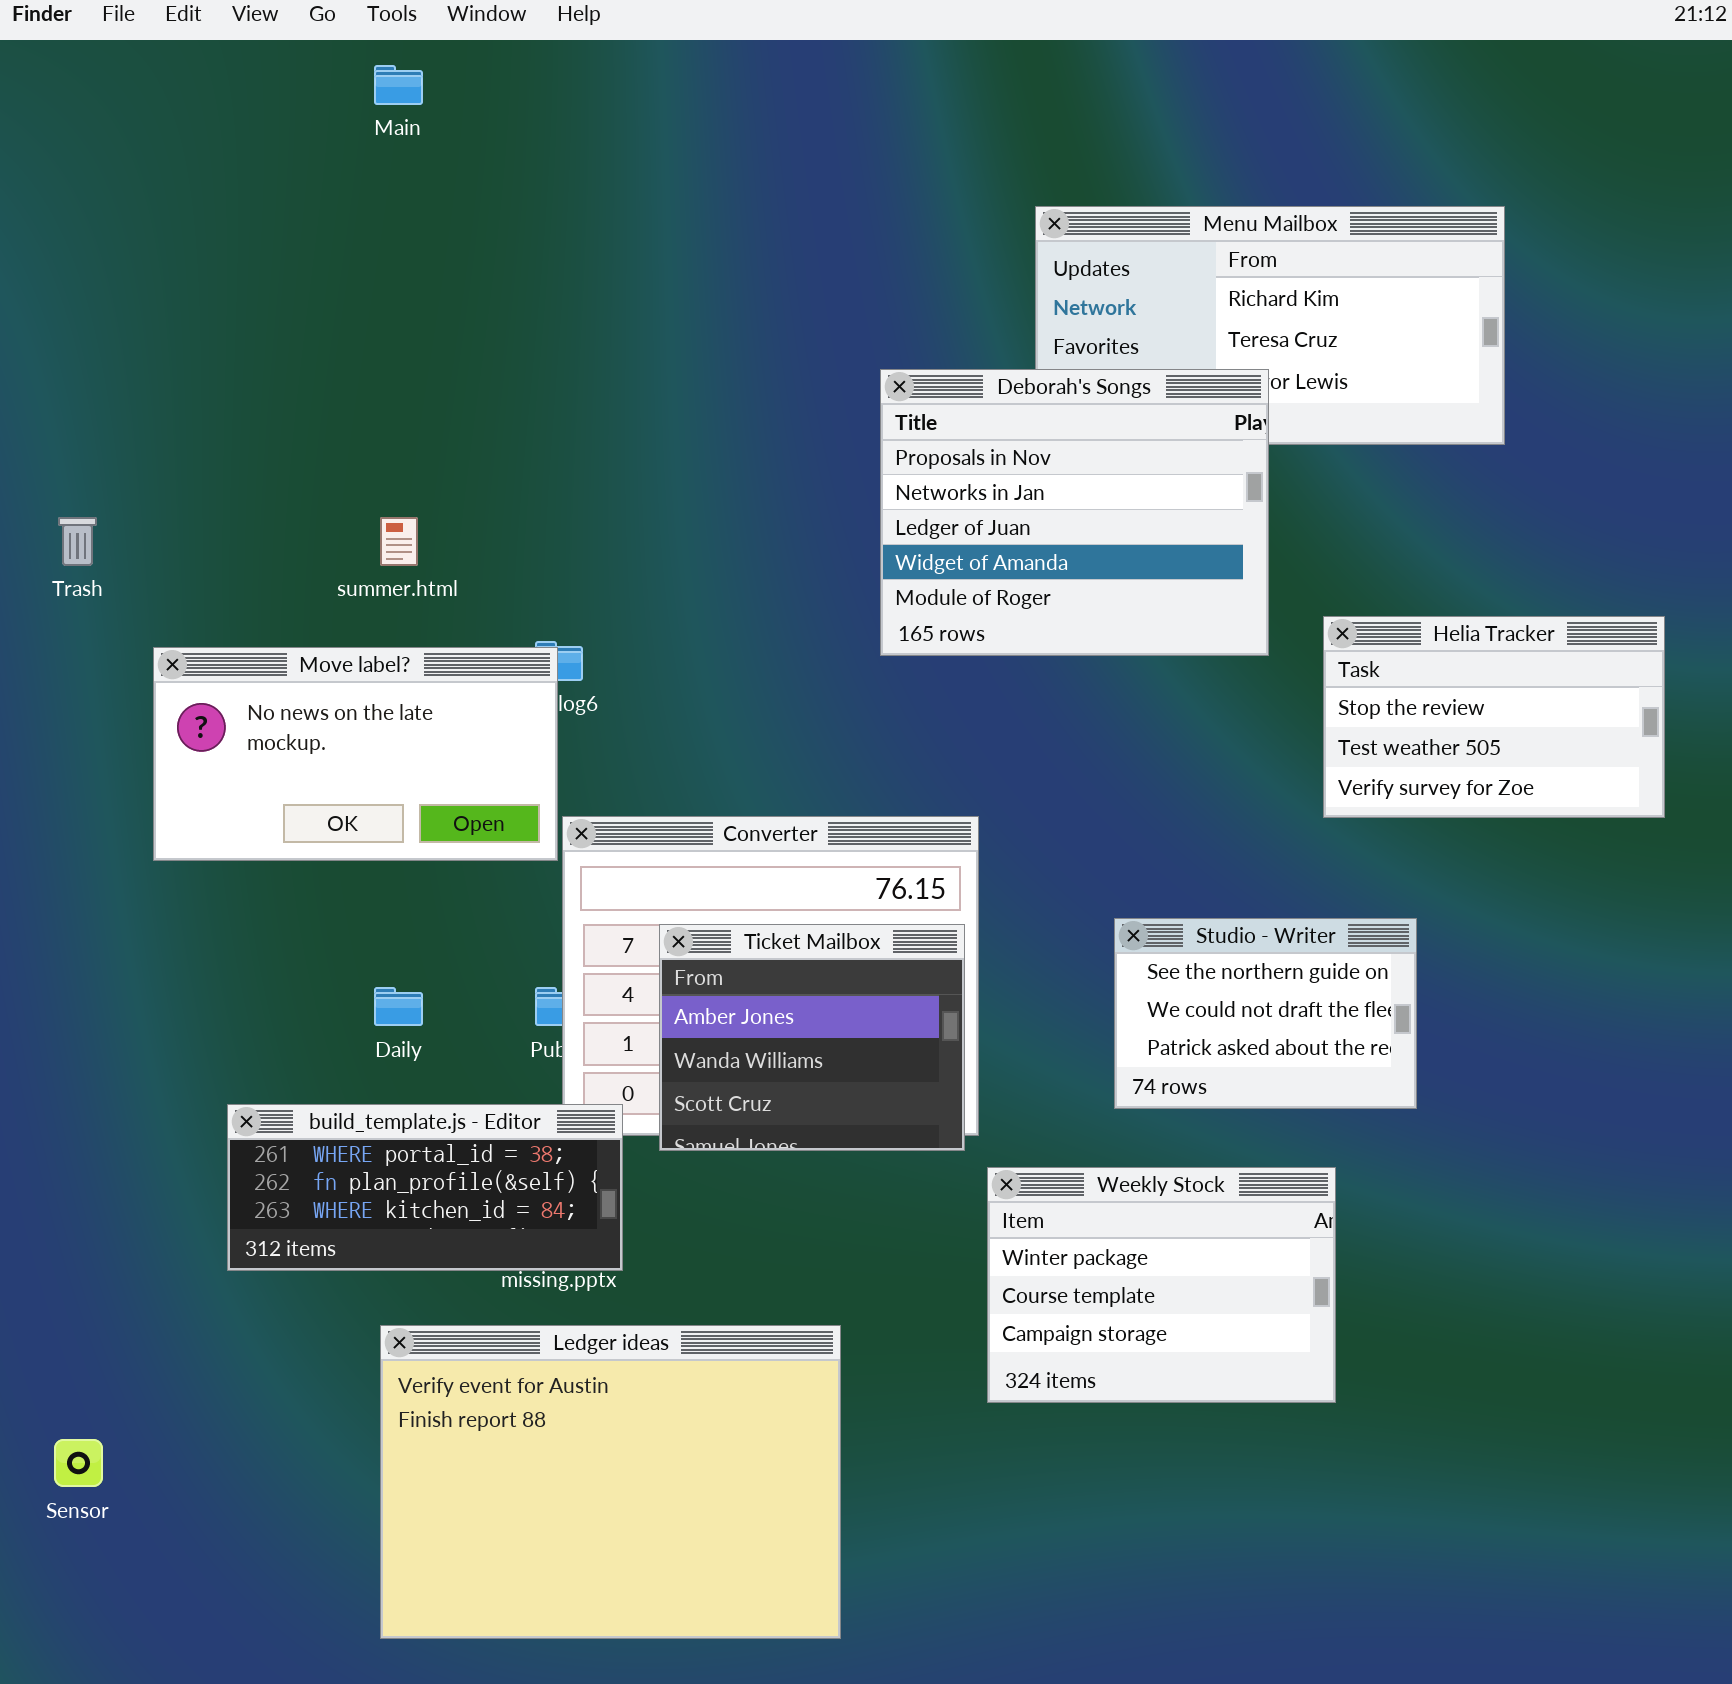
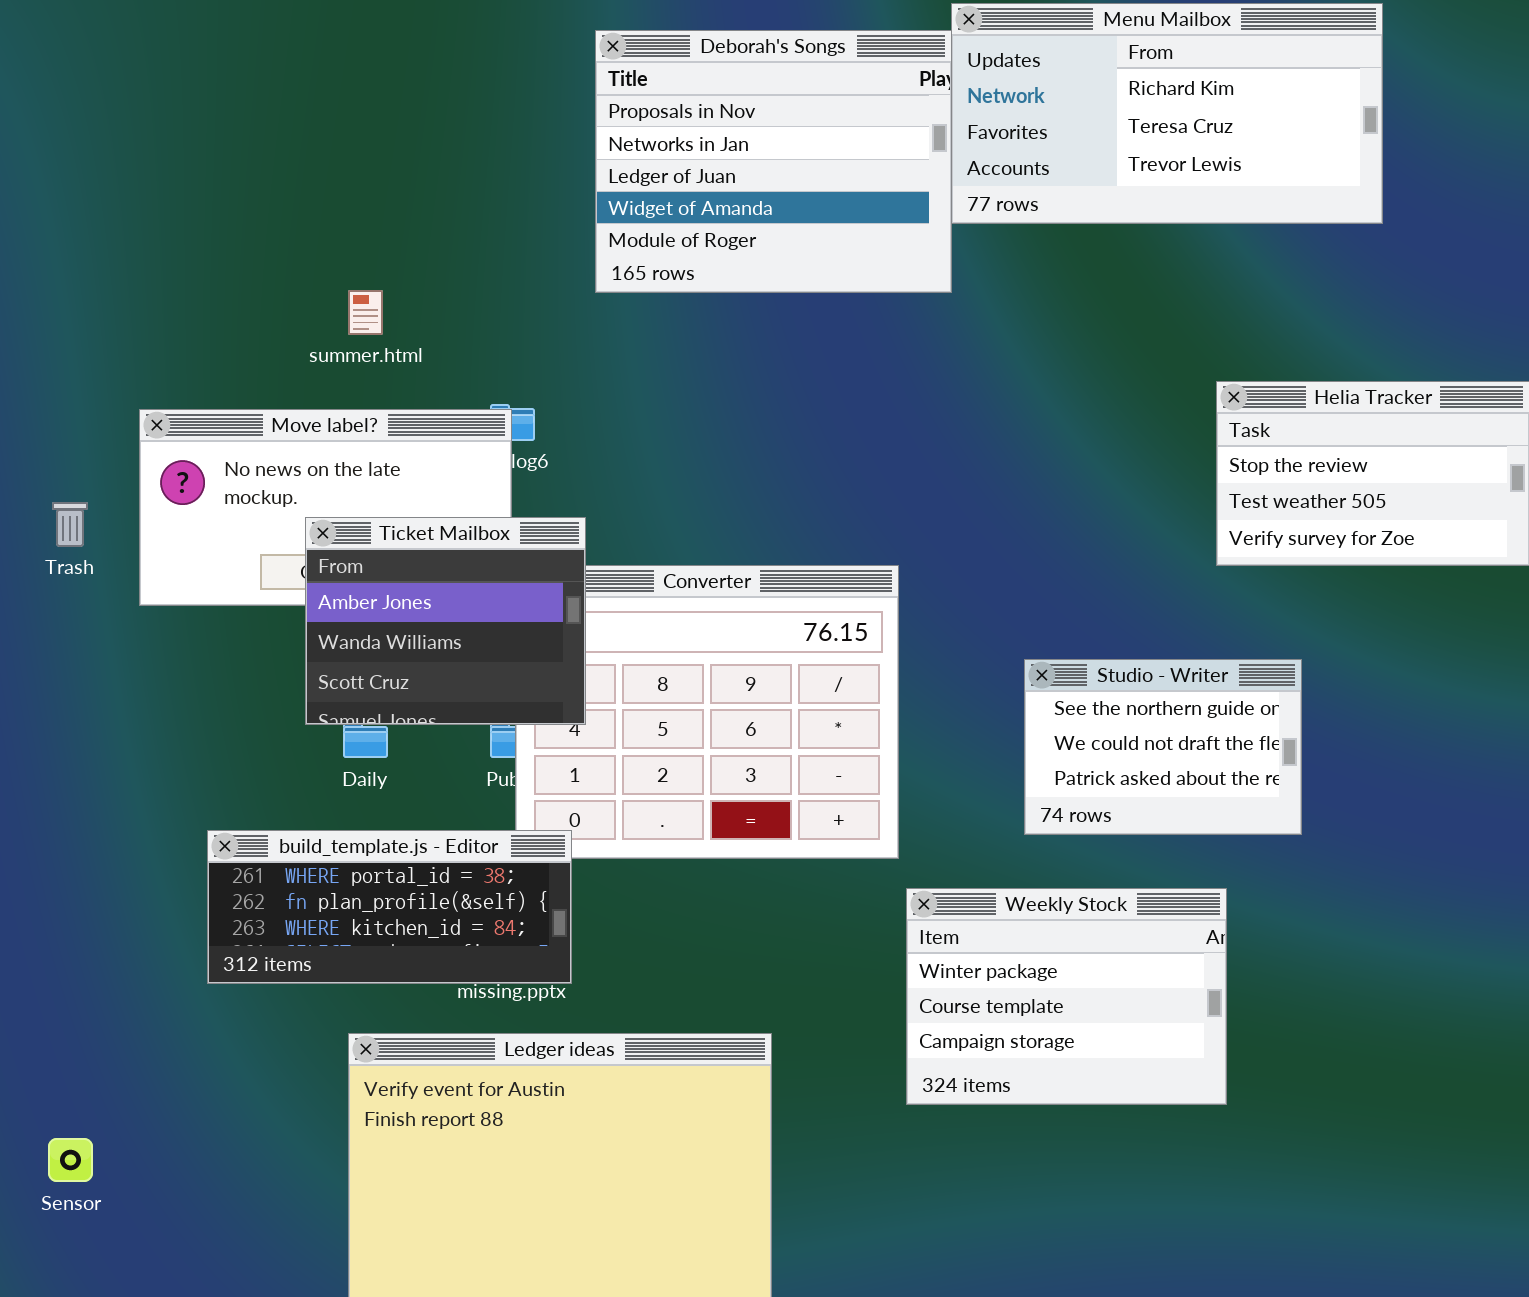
Deborah's Songs: [880,369,1269,656] -> [595,30,952,293], moved
Trash: [58,517,97,566] -> [52,502,88,547], moved
Ticket Mailbox: [659,924,965,1151] -> [305,517,586,725], moved

